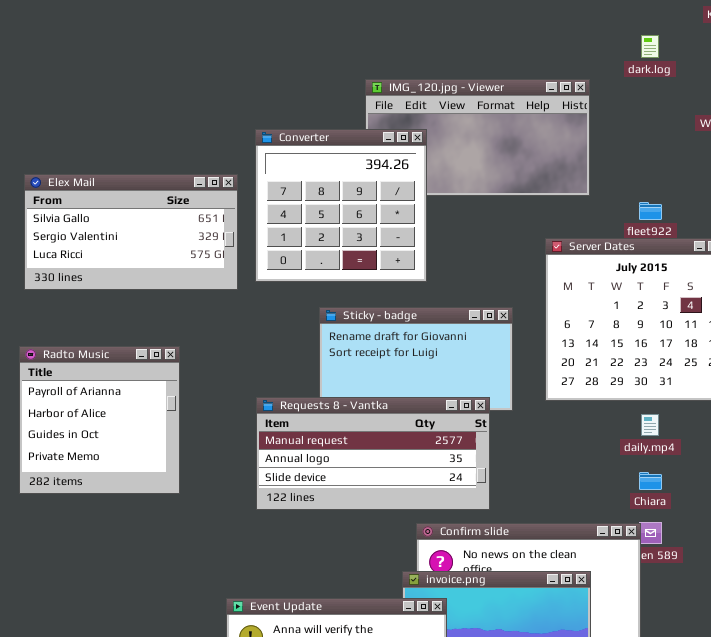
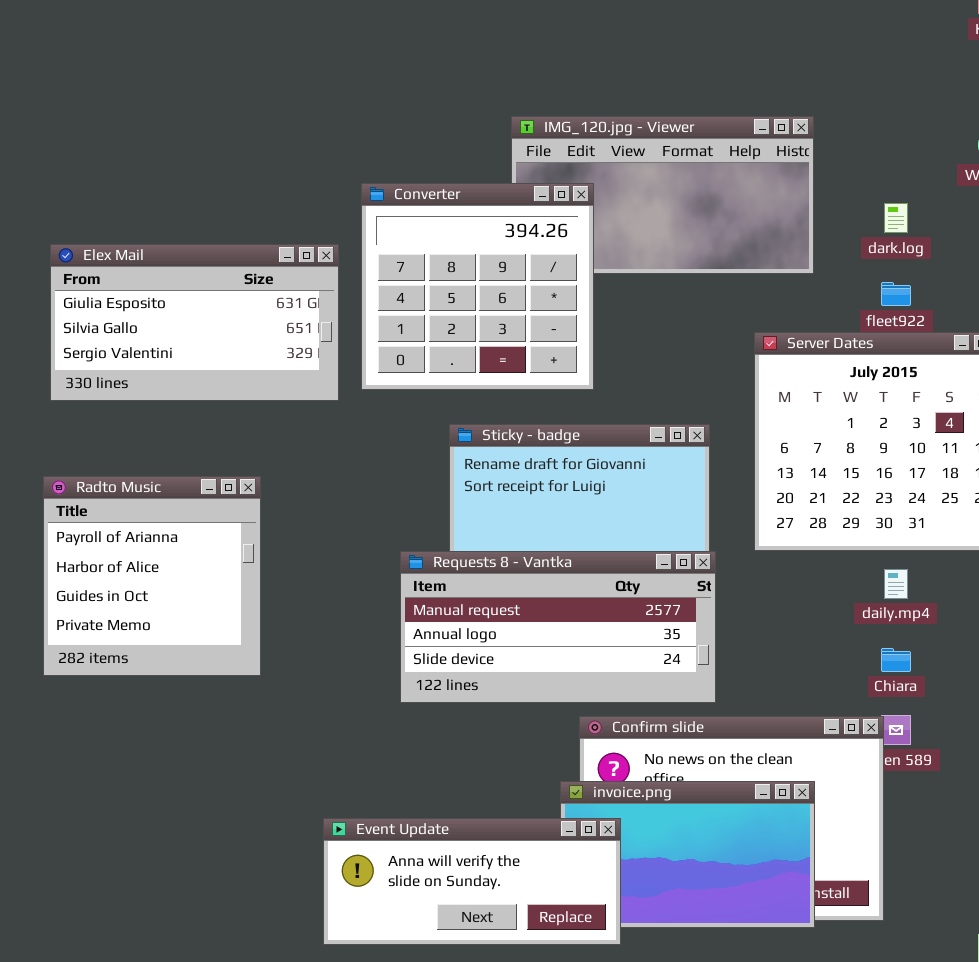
dark.log: [641,35,659,58] -> [884,203,908,233], moved
Elex Mail: [24,174,238,290] -> [50,244,339,401], scrolled up 1 row
Requests 8 - Vantka: [256,397,490,510] -> [400,551,716,703], moved

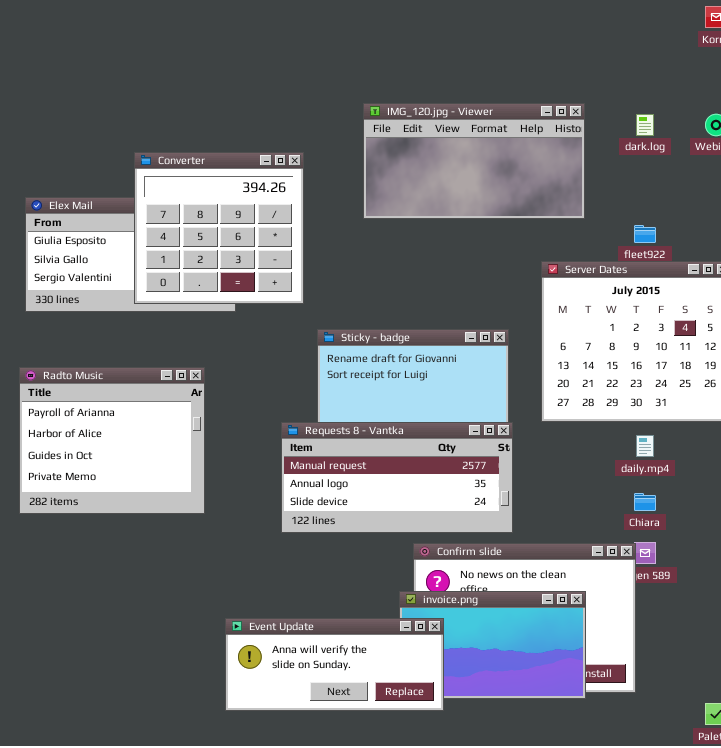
Converter: [361,183,594,390] -> [134,152,304,304], moved
dark.log: [884,203,908,233] -> [636,114,654,136], moved
Radto Music: [43,476,261,676] -> [19,367,205,514], resized

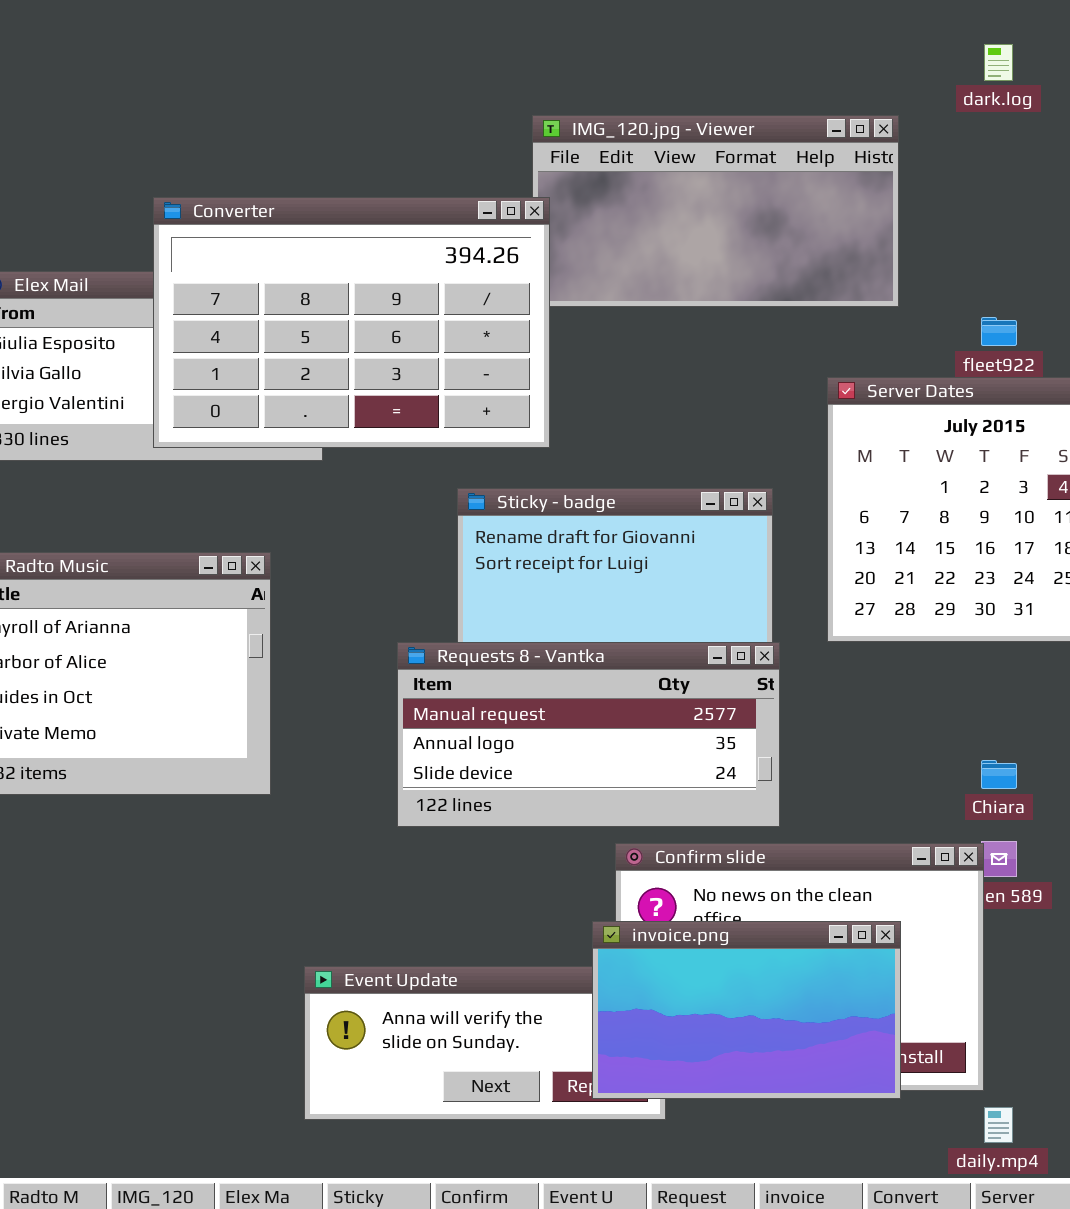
dark.log: [636,114,654,136] -> [984,44,1013,81], moved
Converter: [134,152,304,304] -> [153,197,550,448], resized
daily.mp4: [636,435,654,457] -> [984,1107,1013,1143], moved
invoice.png: [399,591,586,699] -> [592,921,901,1099], raised

